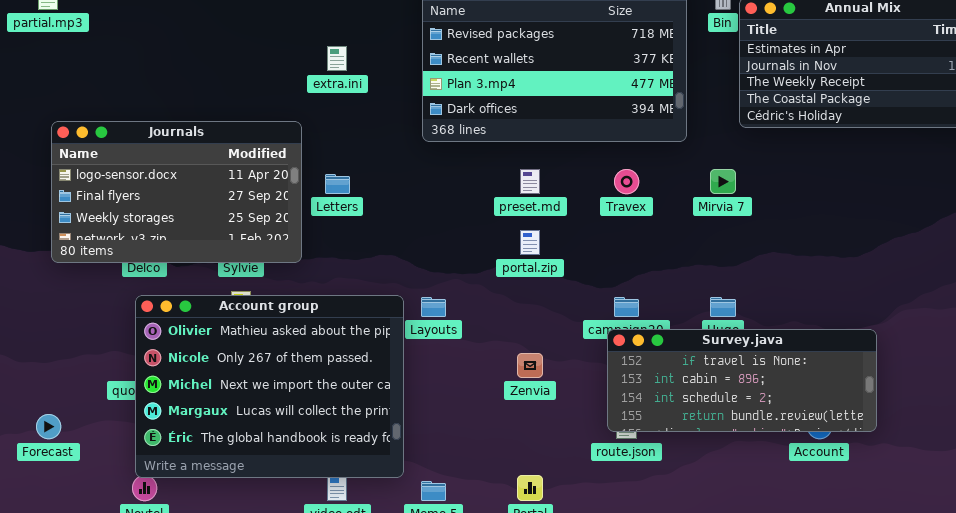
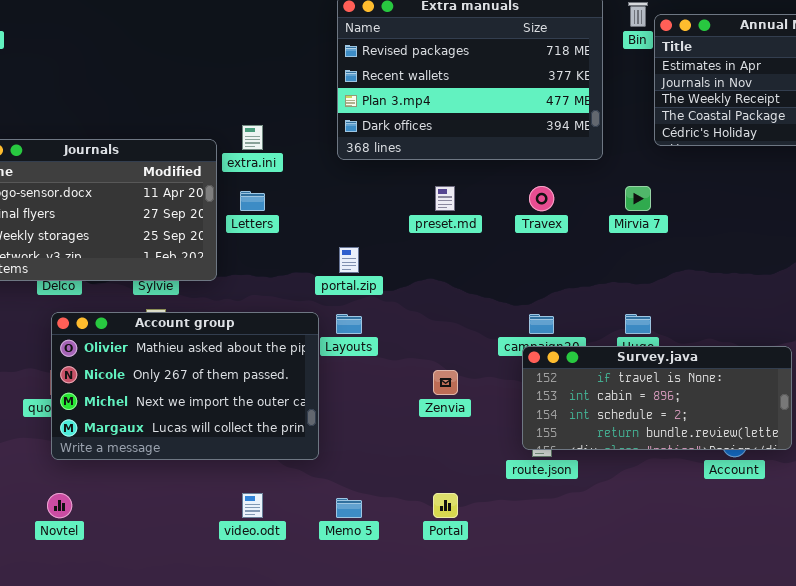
extra.ini: [327,46,347,71] -> [242,125,263,150], moved
portal.zip: [520,230,540,255] -> [339,247,359,273], moved
Account group: [135,295,404,478] -> [51,312,319,460], resized

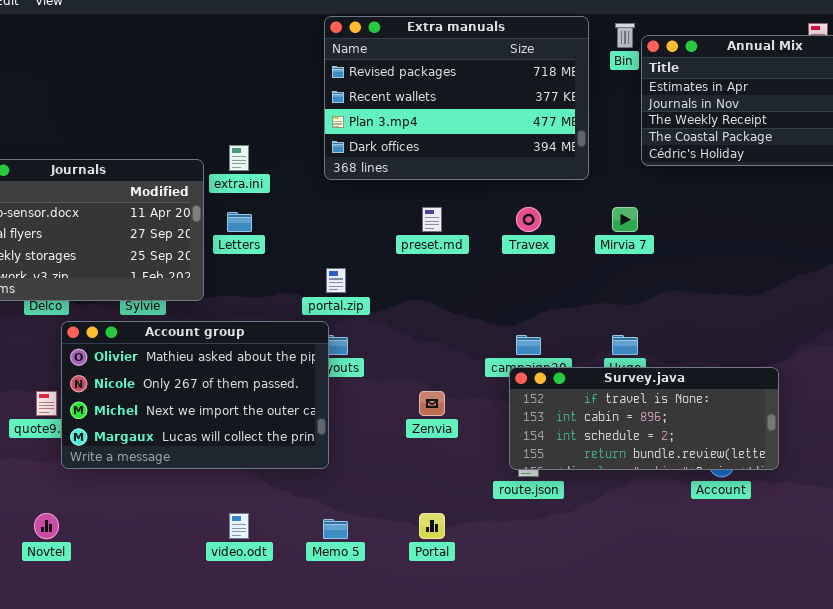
Account group: [51,312,319,460] -> [61,321,329,469], moved

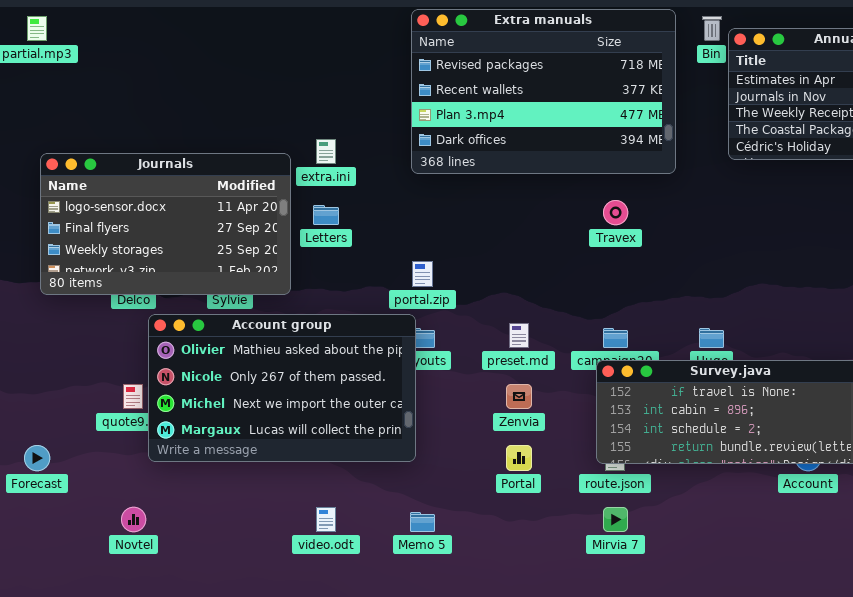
preset.md: [422,207,442,232] -> [509,323,529,348], moved
Mirvia 7: [612,207,638,232] -> [603,507,628,532], moved
Portal: [419,513,445,539] -> [506,445,532,471], moved

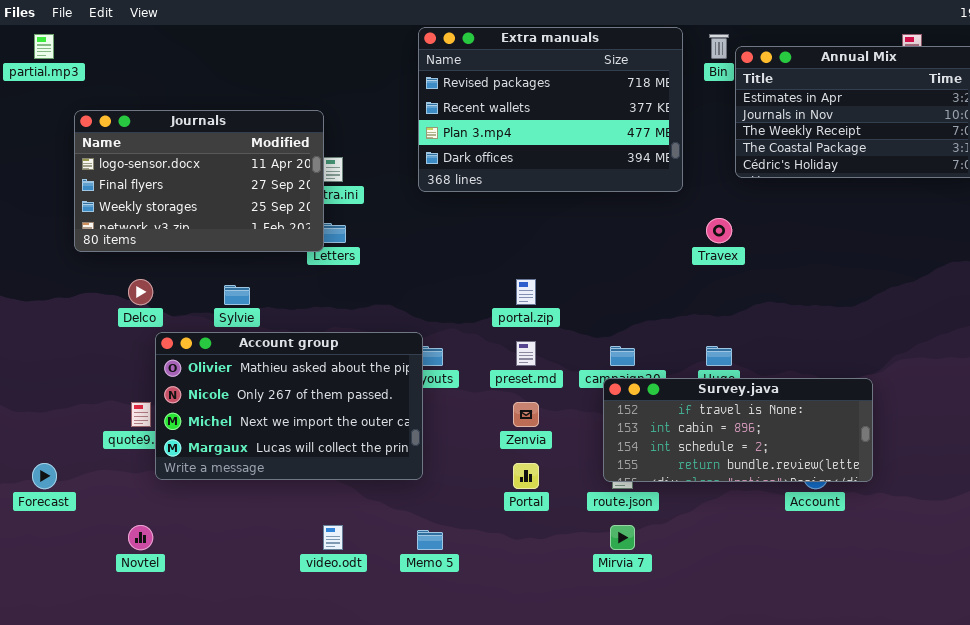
Journals: [40,153,291,295] -> [74,110,324,252], moved
Travex: [603,200,628,225] -> [706,218,732,243], moved
portal.zip: [412,261,433,287] -> [516,279,536,305], moved

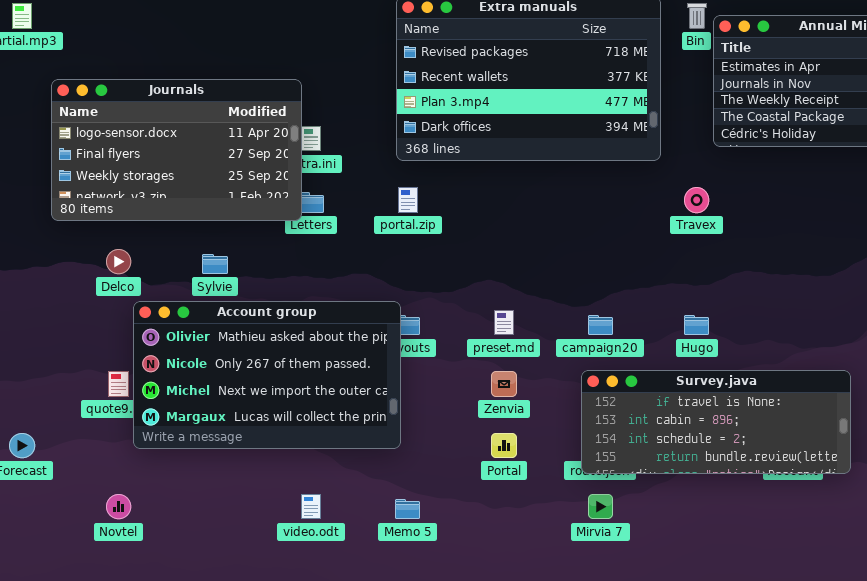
portal.zip: [516,279,536,305] -> [398,187,418,213], moved
Survey.java: [603,378,873,482] -> [581,370,851,474], moved

